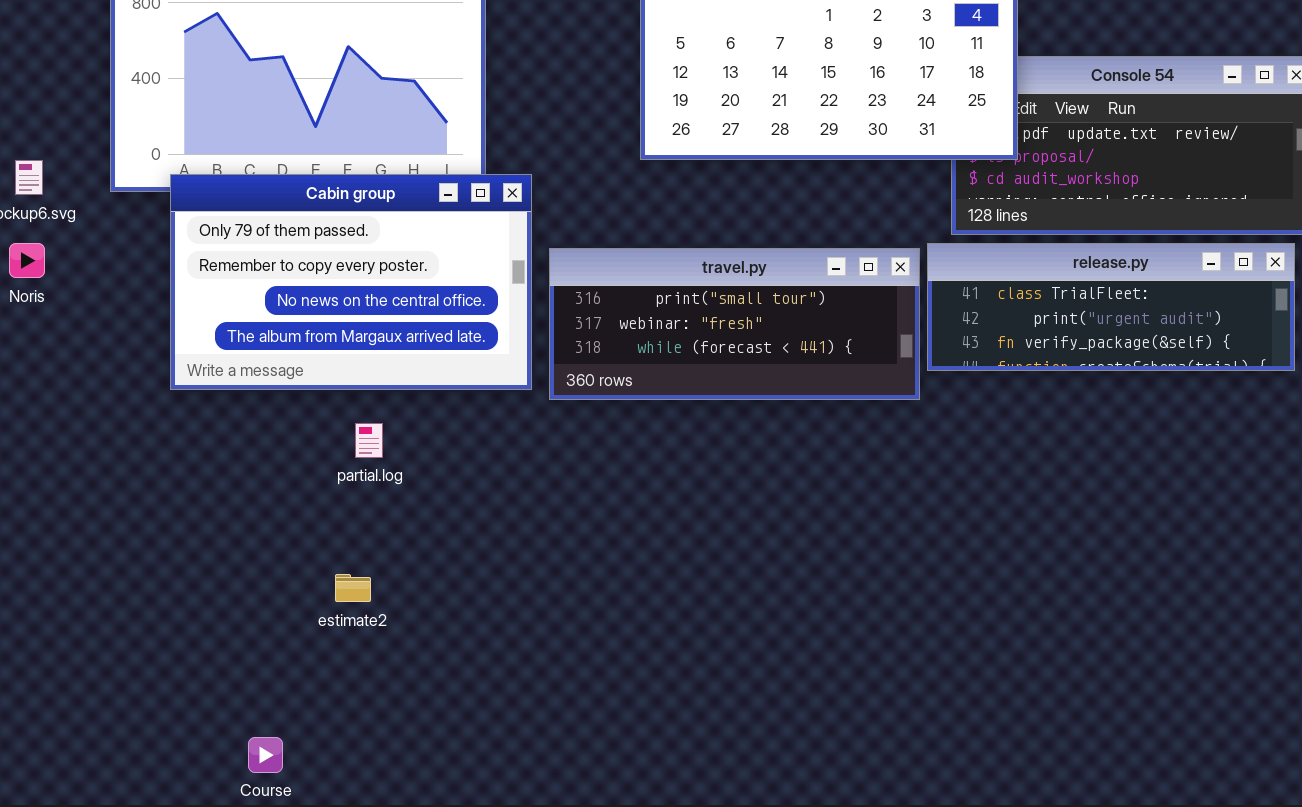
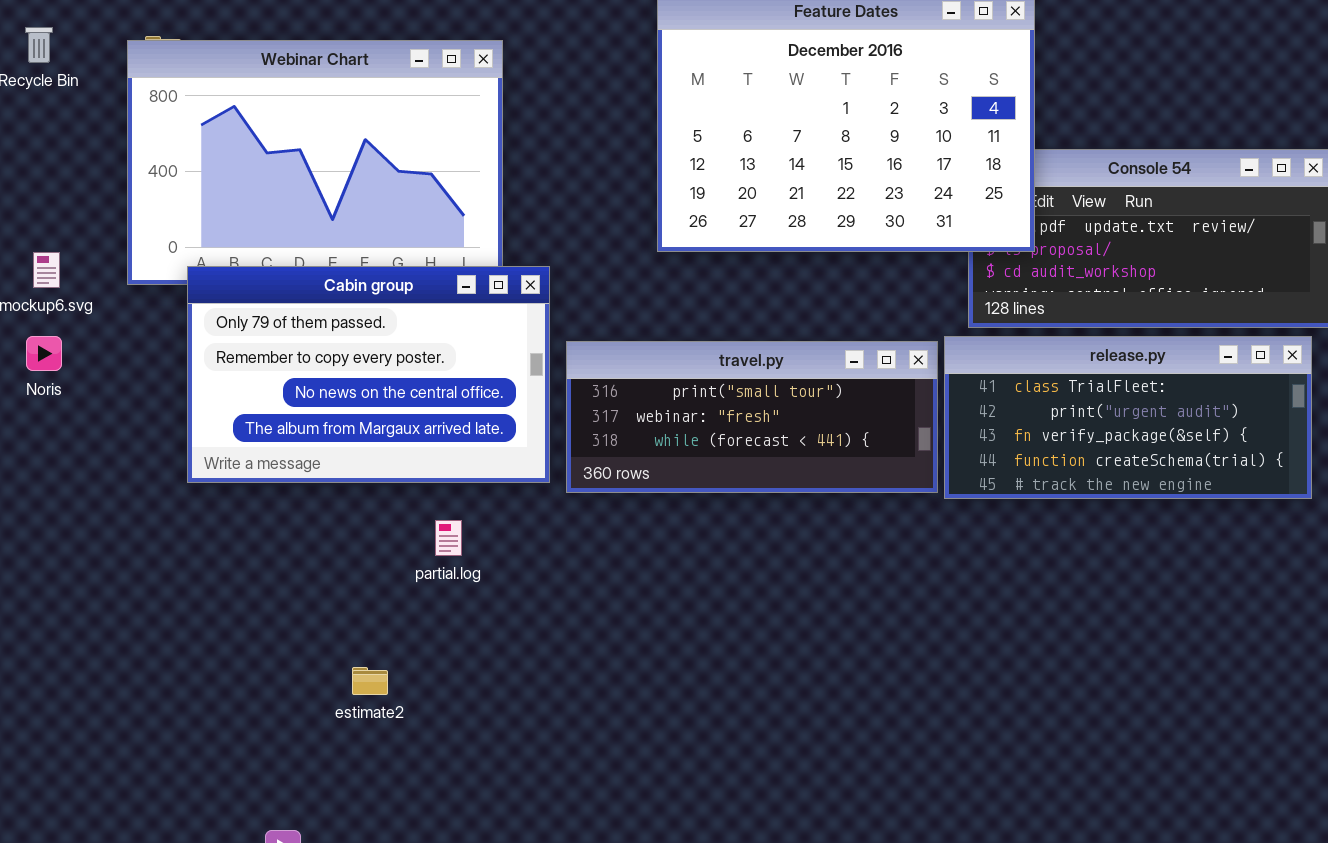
release.py: [927,243,1295,371] -> [944,336,1312,499], resized
partial.log: [355,423,383,458] -> [435,520,462,556], moved

